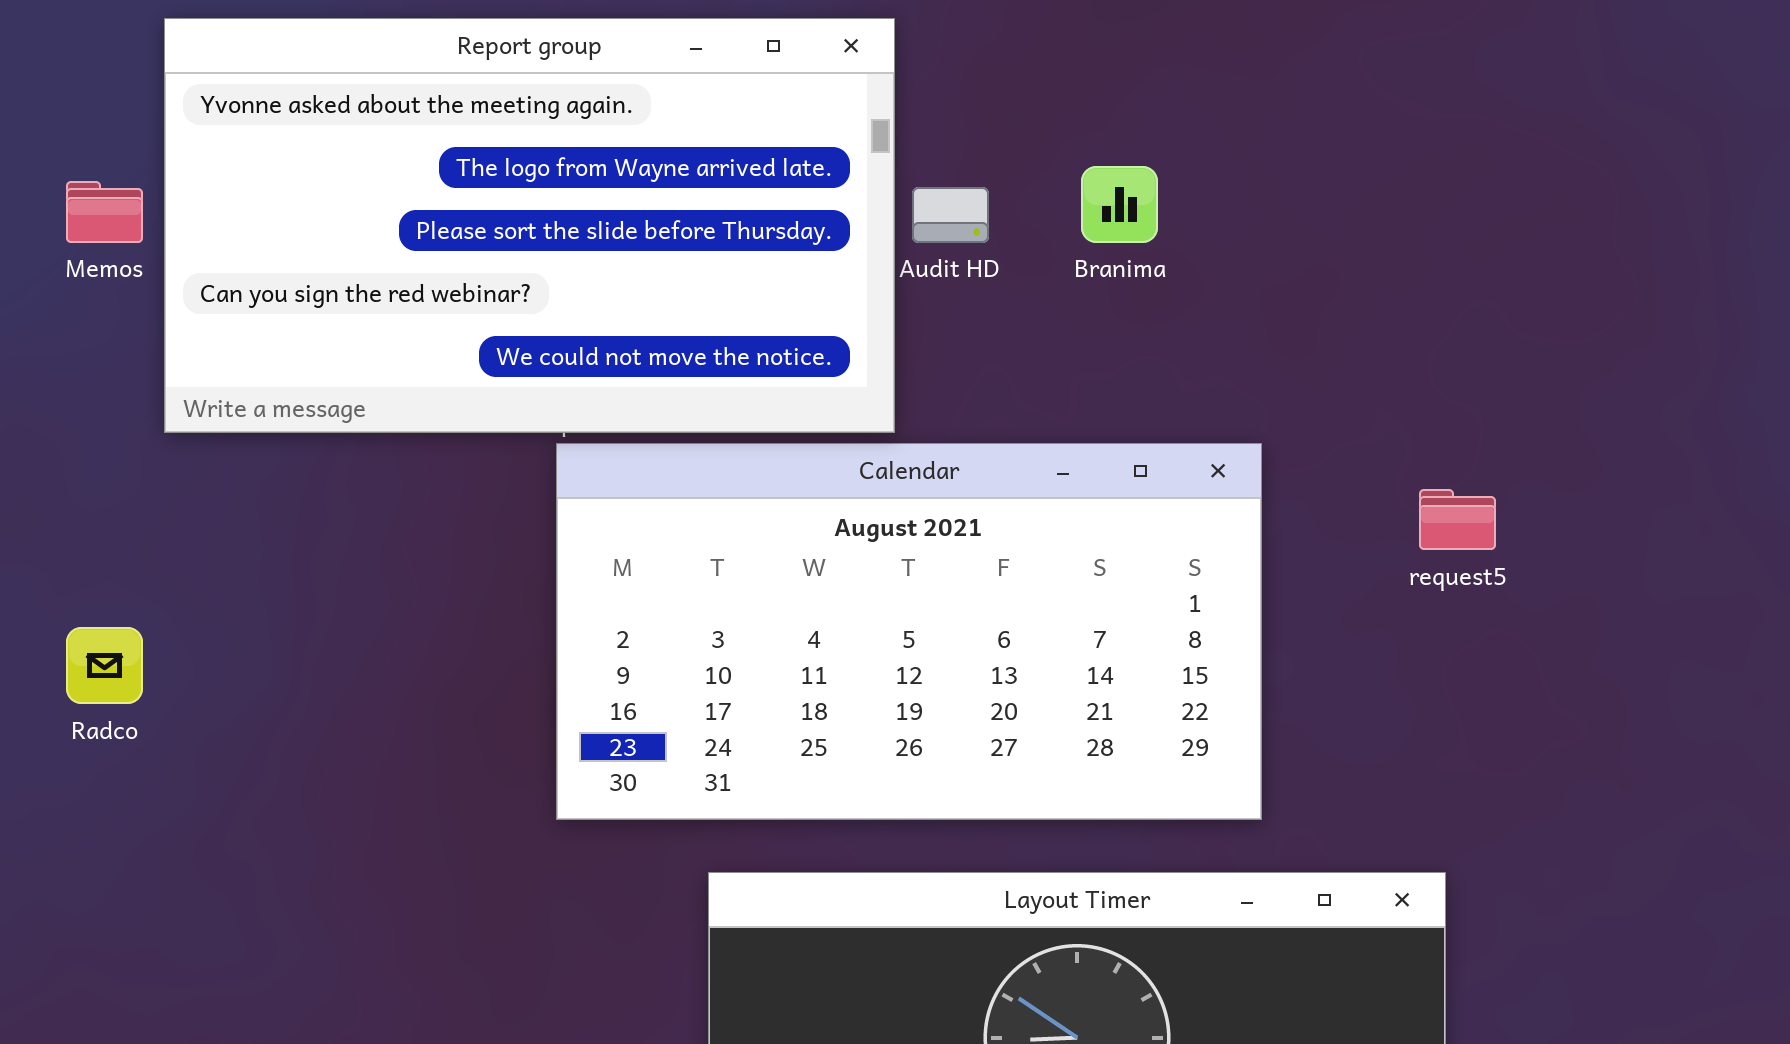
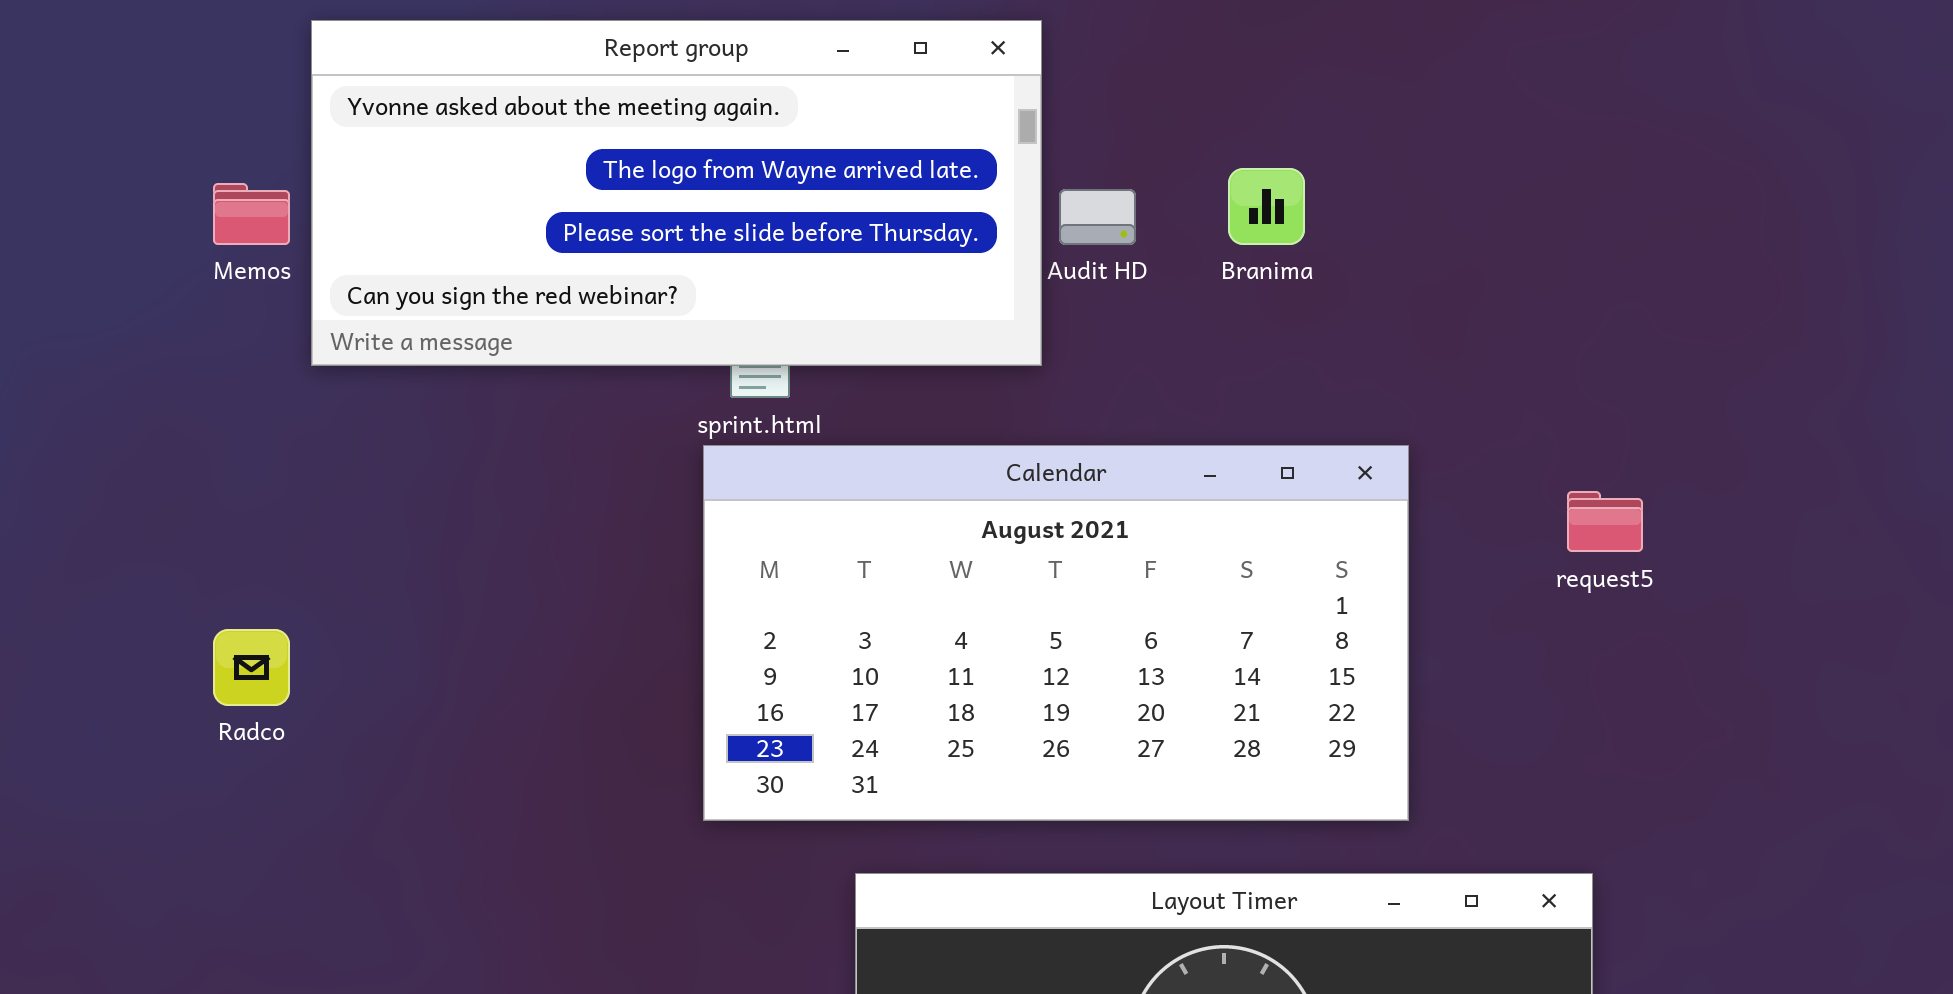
Report group: [164,18,895,433] -> [311,20,1042,366], resized

